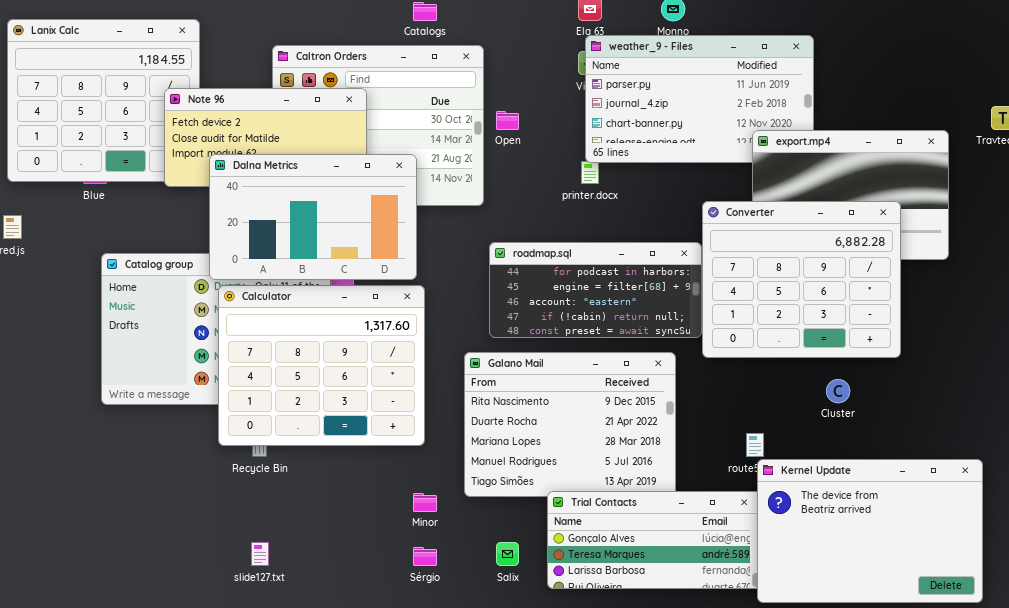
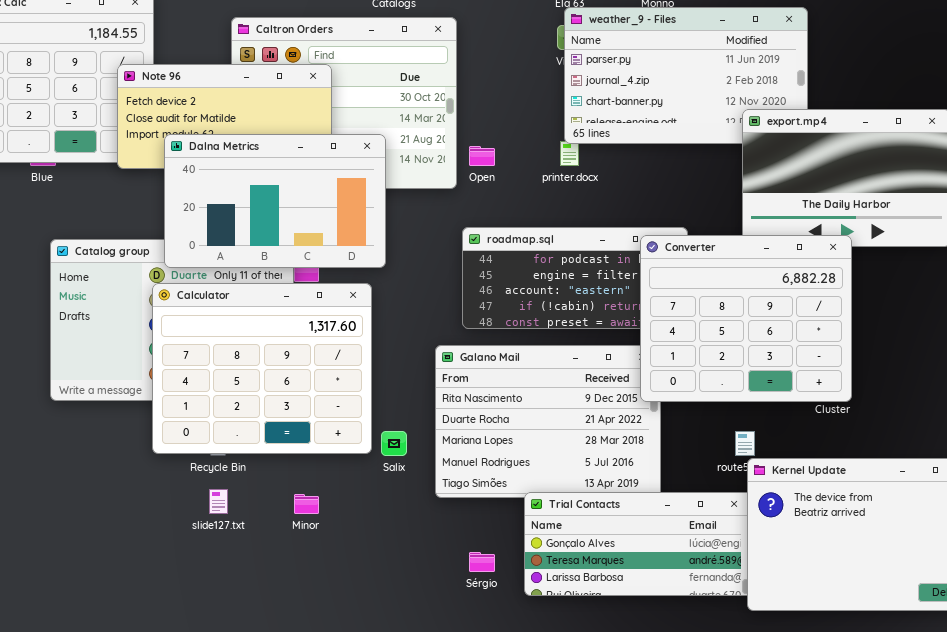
Open: [496,111,519,130] -> [469,146,495,166], moved
Converter: [702,201,901,358] -> [640,235,852,402], moved
Calculator: [218,285,425,446] -> [152,283,372,454], moved
Minor: [413,493,437,512] -> [294,494,319,514], moved
slide127.txt: [251,542,269,566] -> [209,489,228,514], moved
Salix: [496,542,519,566] -> [381,431,407,456], moved
Sérgio: [413,547,437,566] -> [469,552,495,572], moved

